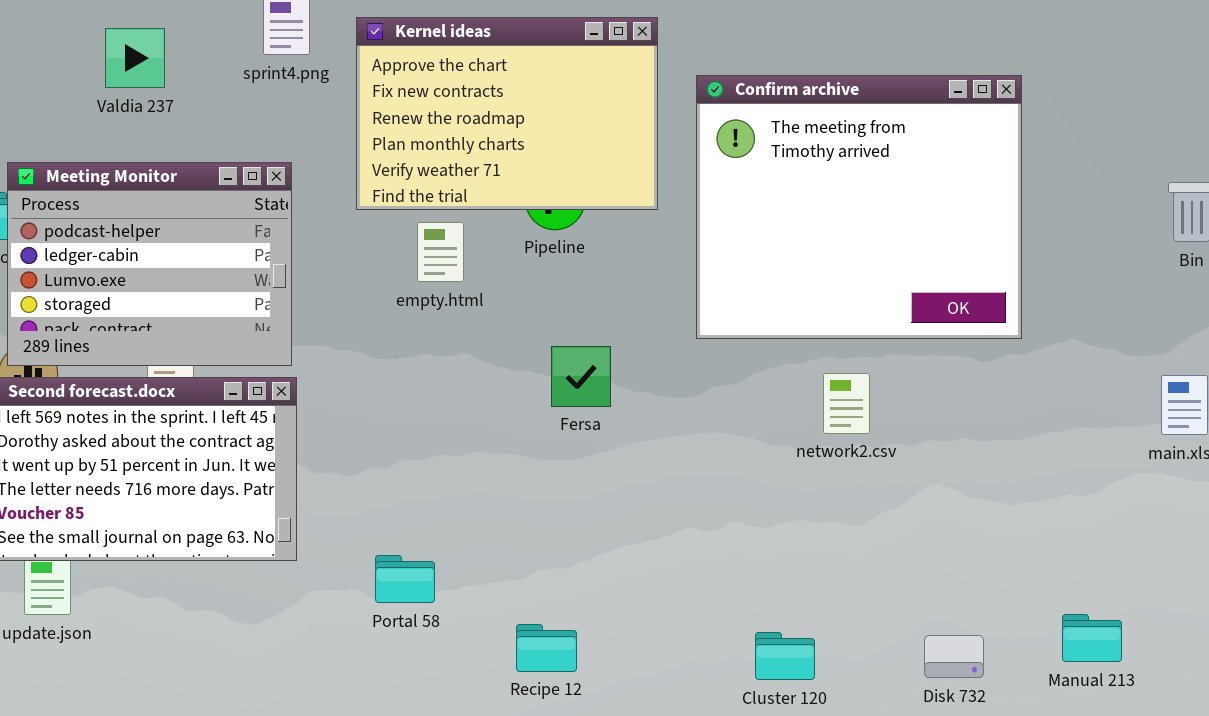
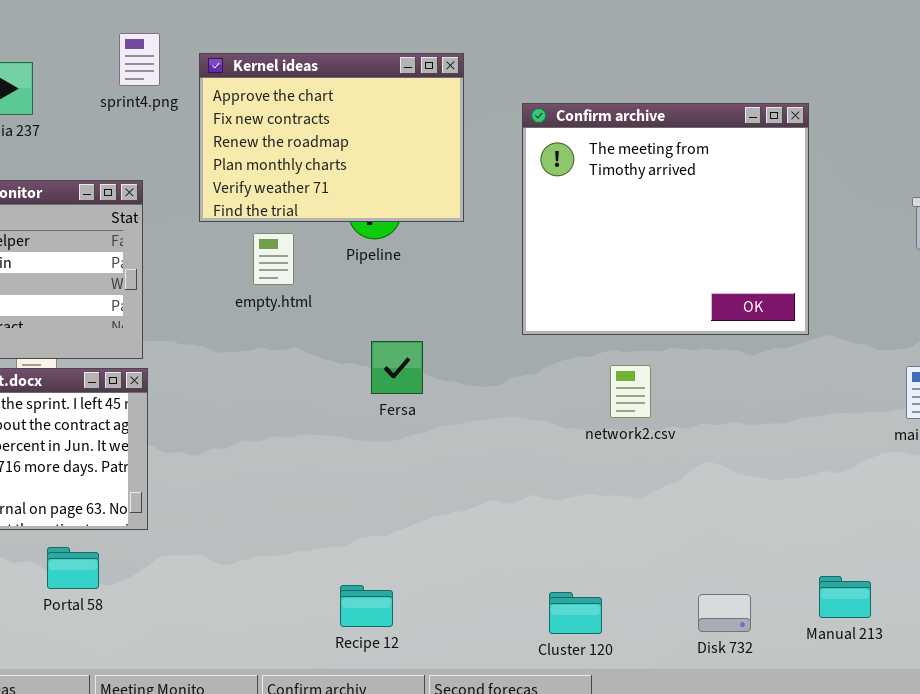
Confirm archive: [696,75,1022,339] -> [522,103,809,335], moved
Portal 58: [375,555,435,603] -> [47,547,99,589], moved

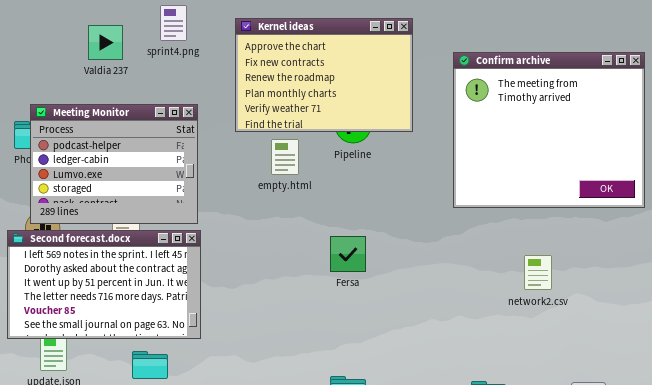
sprint4.png: [119,33,160,86] -> [160,5,187,41], moved
Fersa: [371,341,423,394] -> [330,236,366,272], moved
network2.csv: [610,365,651,418] -> [524,255,552,290], moved

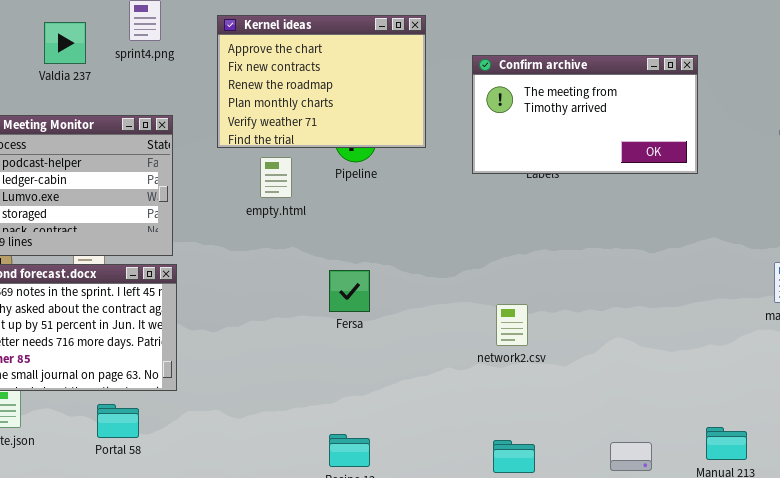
Confirm archive: [453,52,645,208] -> [472,55,698,174], resized
network2.csv: [524,255,552,290] -> [496,304,528,346], moved

